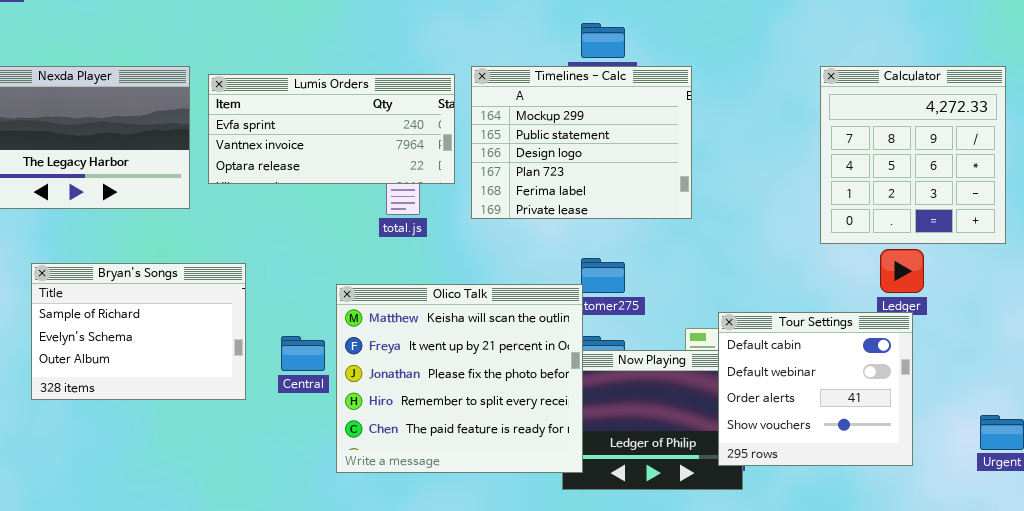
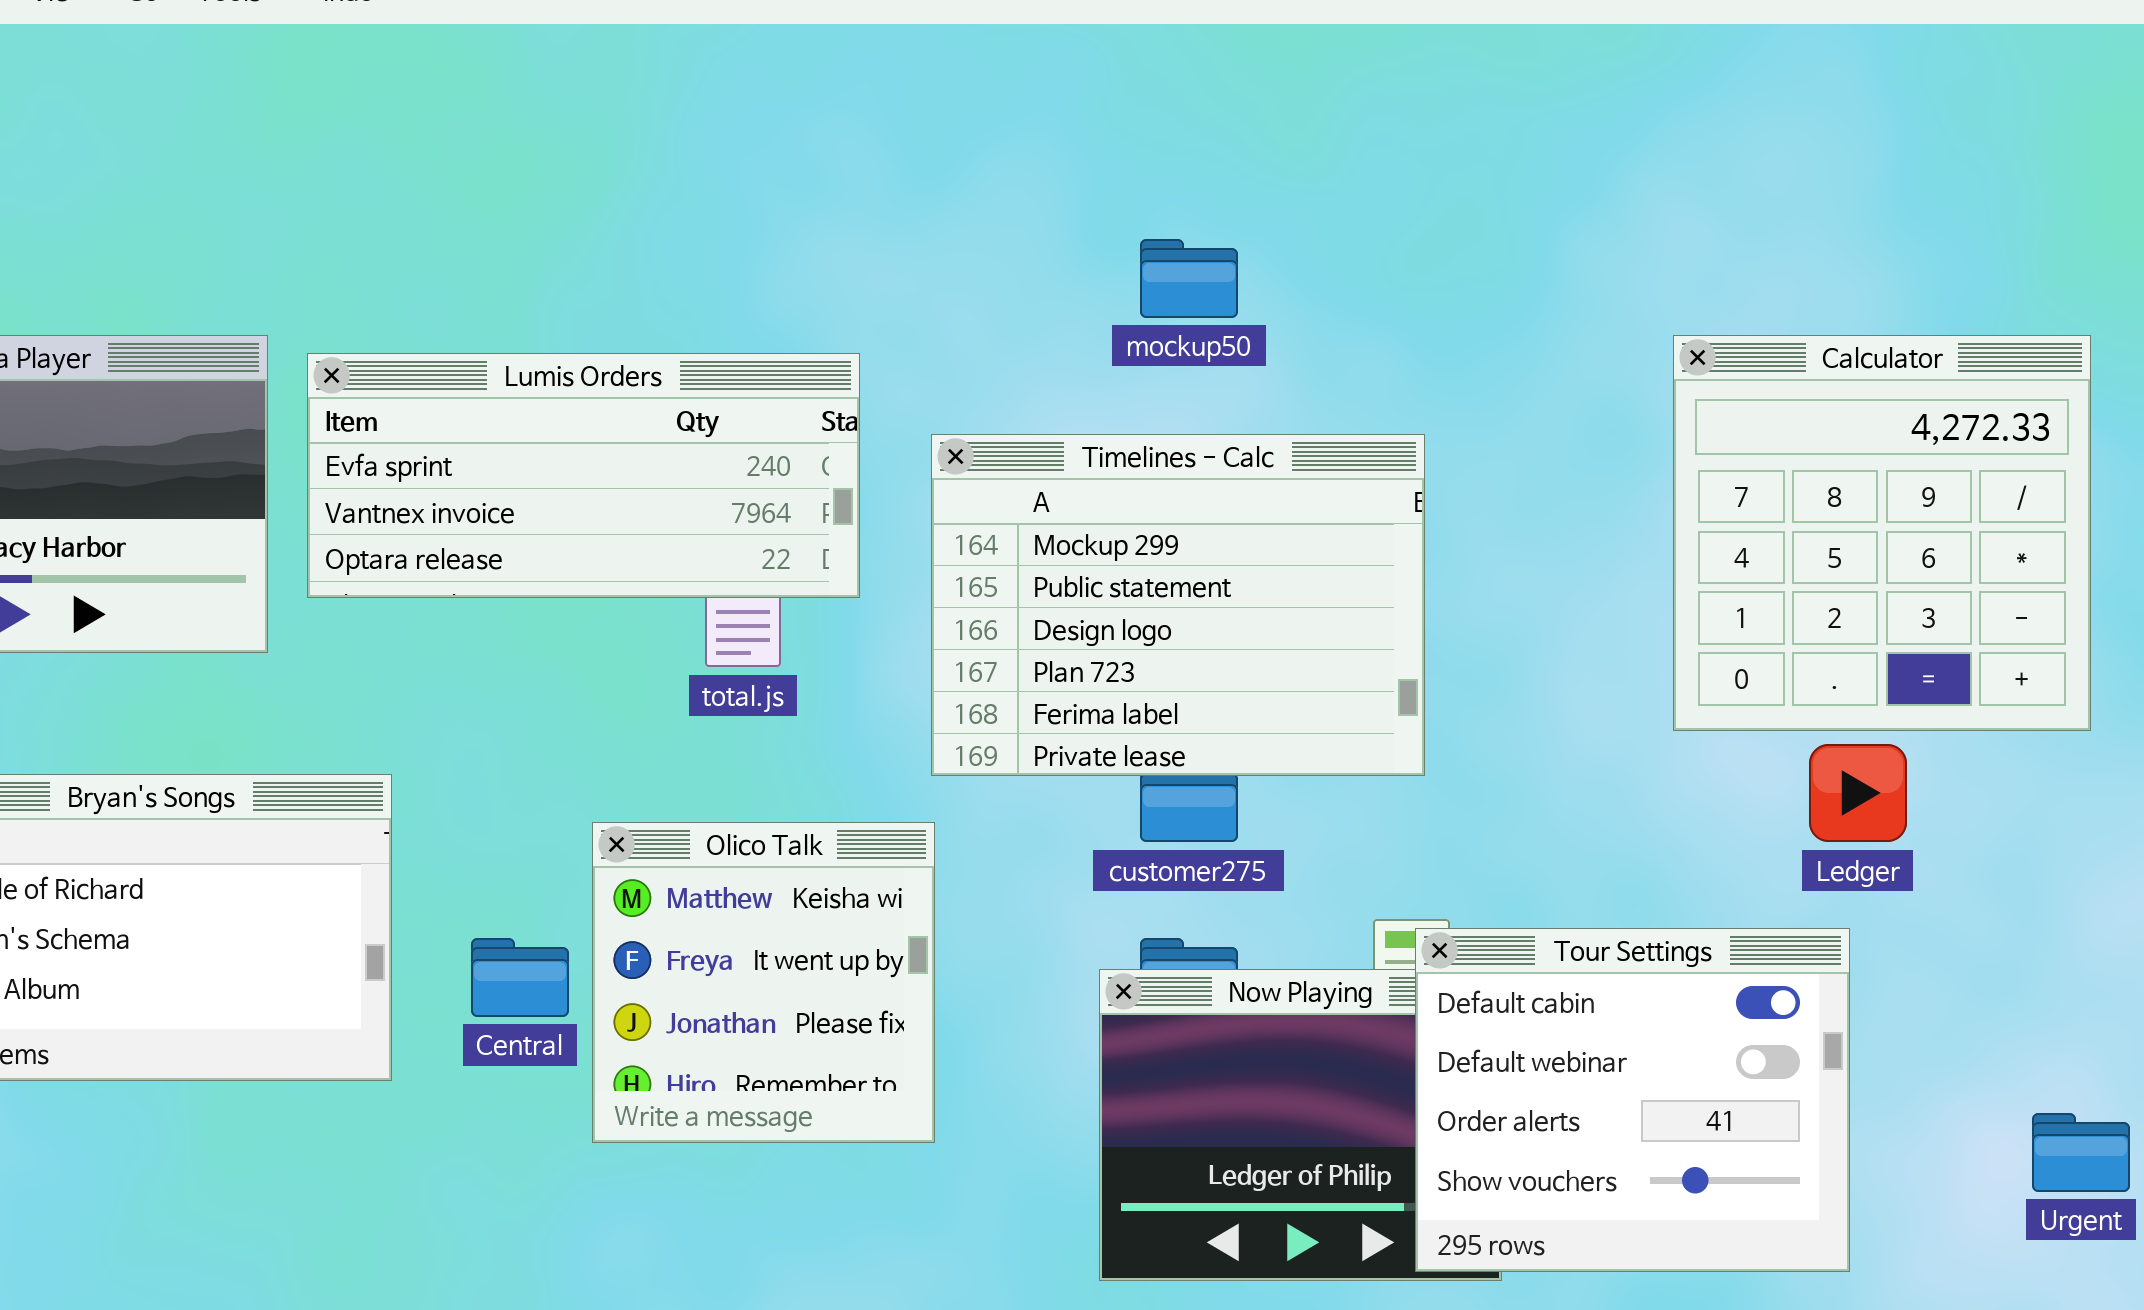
Timelines - Calc: [471,66,692,219] -> [931,434,1425,776], moved
Olico Talk: [336,284,583,473] -> [592,822,935,1143], resized
Tour Settings: [718,312,913,466] -> [1415,928,1850,1272], moved

